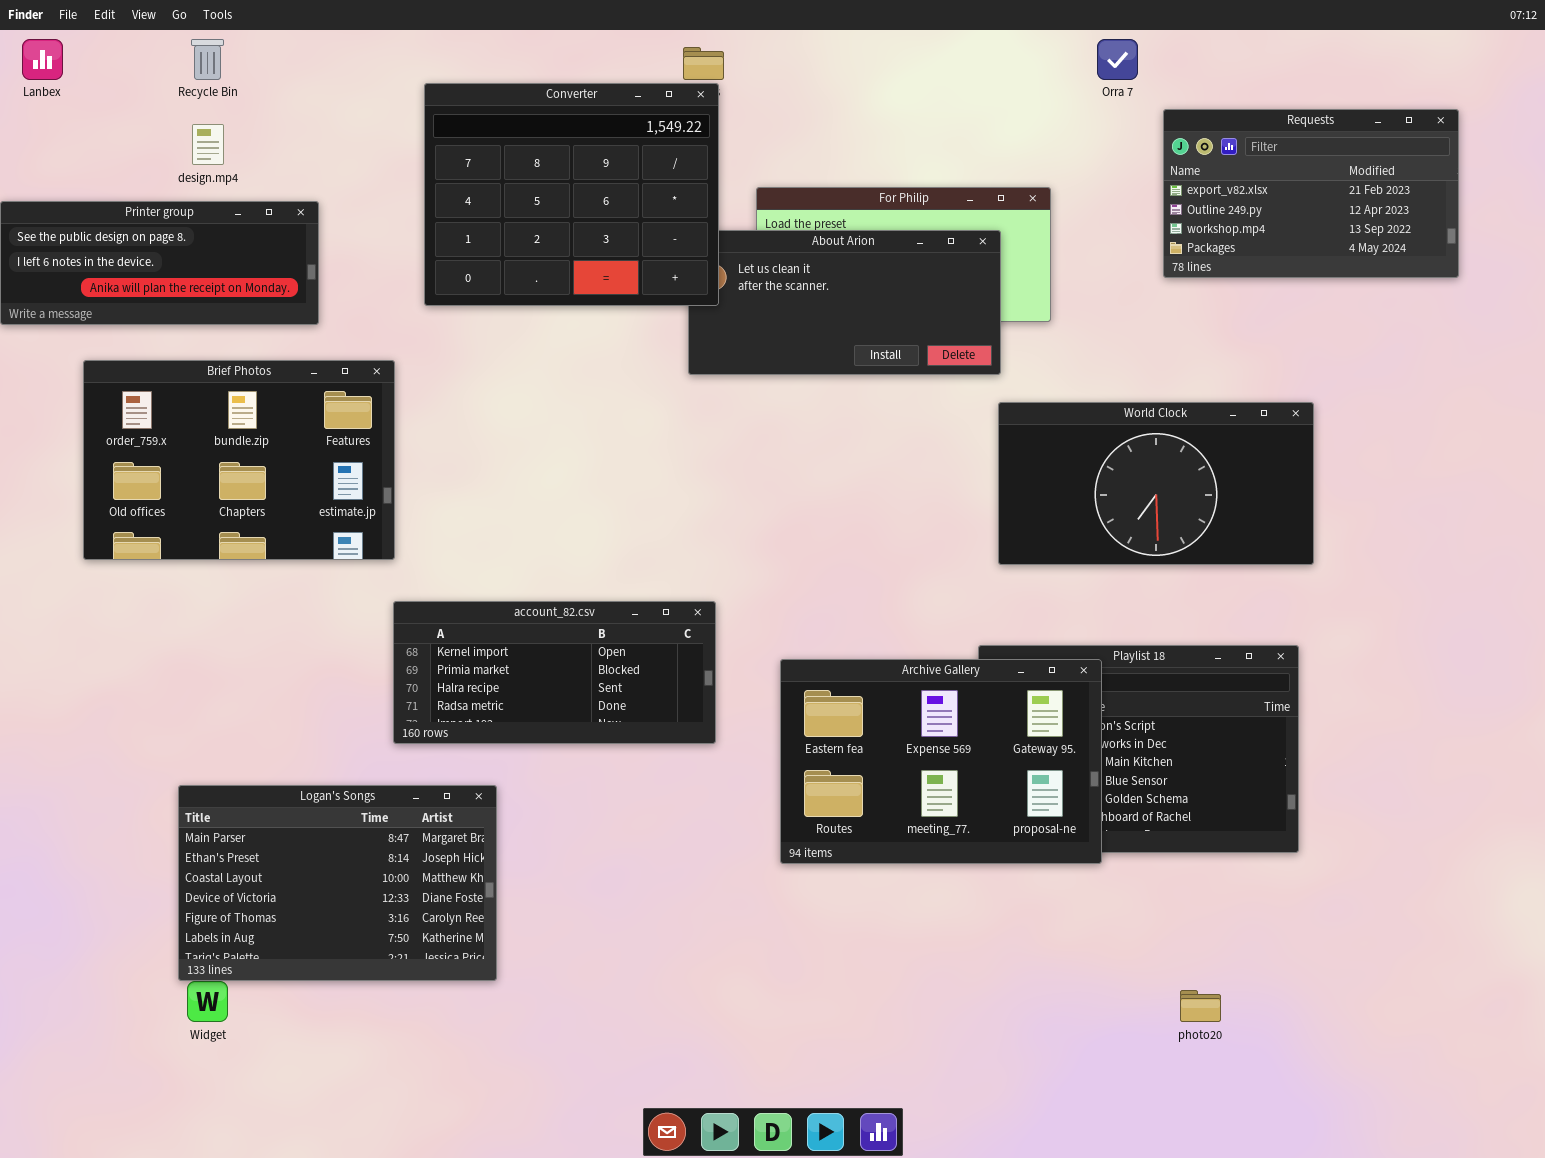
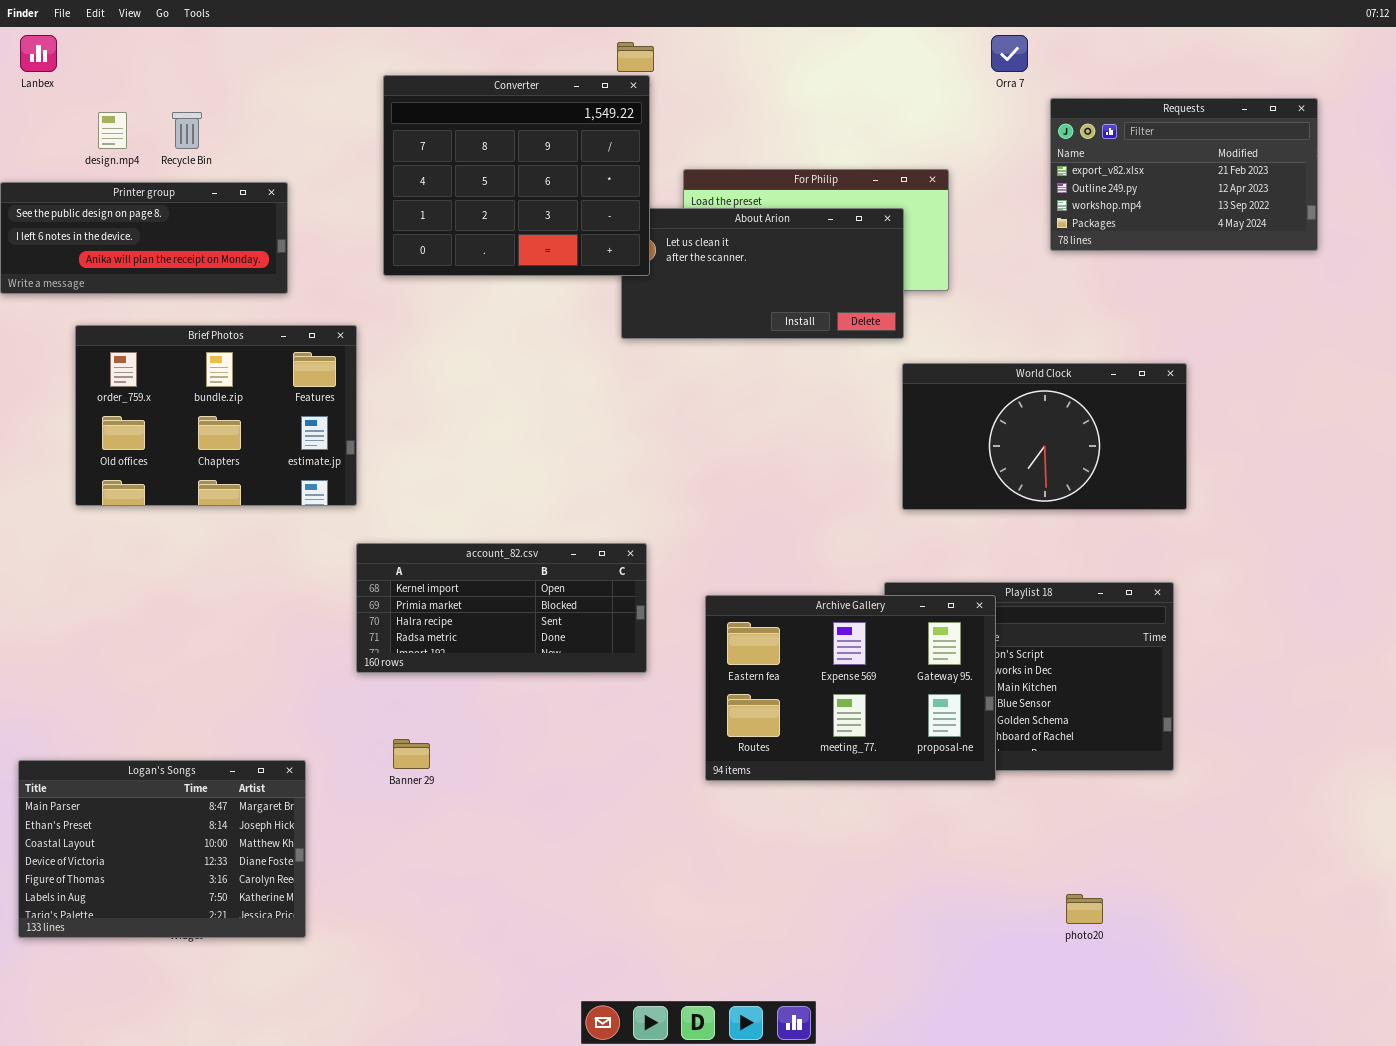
Recycle Bin: [191,39,224,80] -> [172,112,202,149], moved
design.mp4: [192,124,224,165] -> [98,112,127,149], moved
Logan's Songs: [178,785,497,981] -> [18,760,306,938], moved

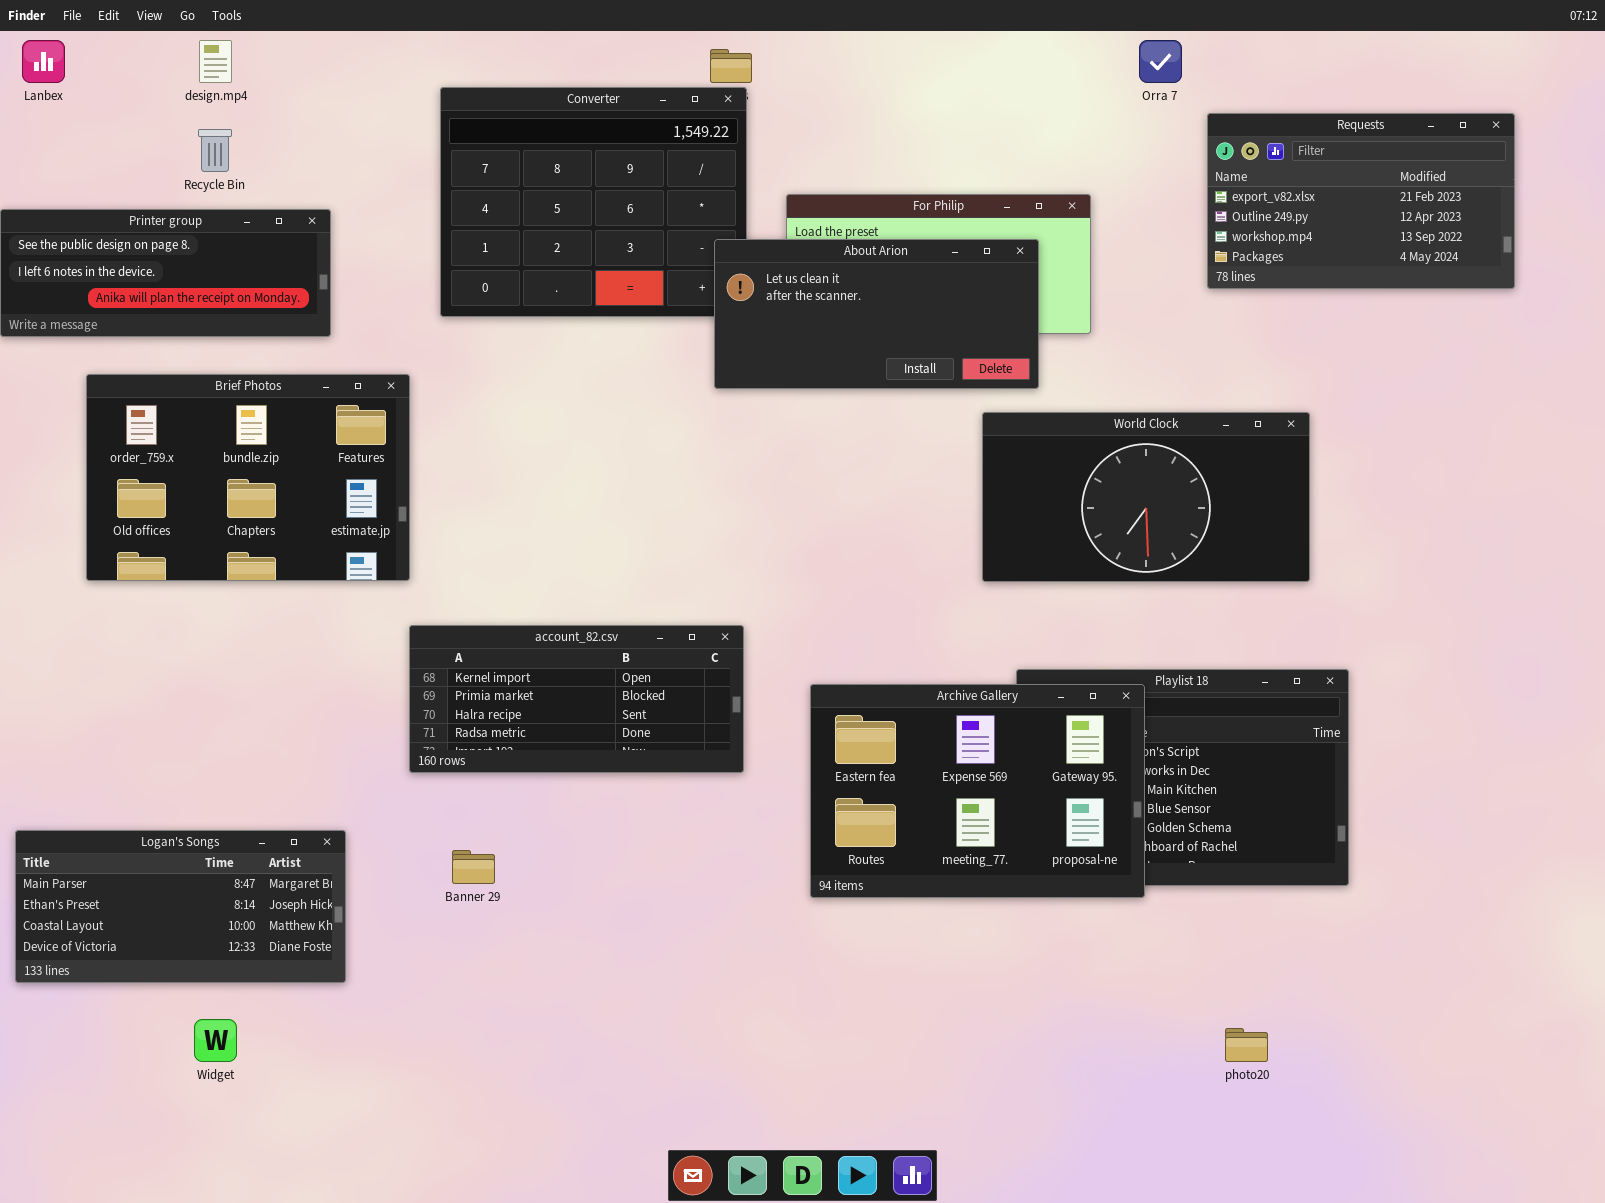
design.mp4: [98,112,127,149] -> [199,40,232,83], moved
About Arion: [621,208,904,339] -> [714,239,1039,389], raised
World Clock: [902,363,1187,510] -> [982,412,1310,582], moved
Logan's Songs: [18,760,306,938] -> [15,830,346,983], moved, resized

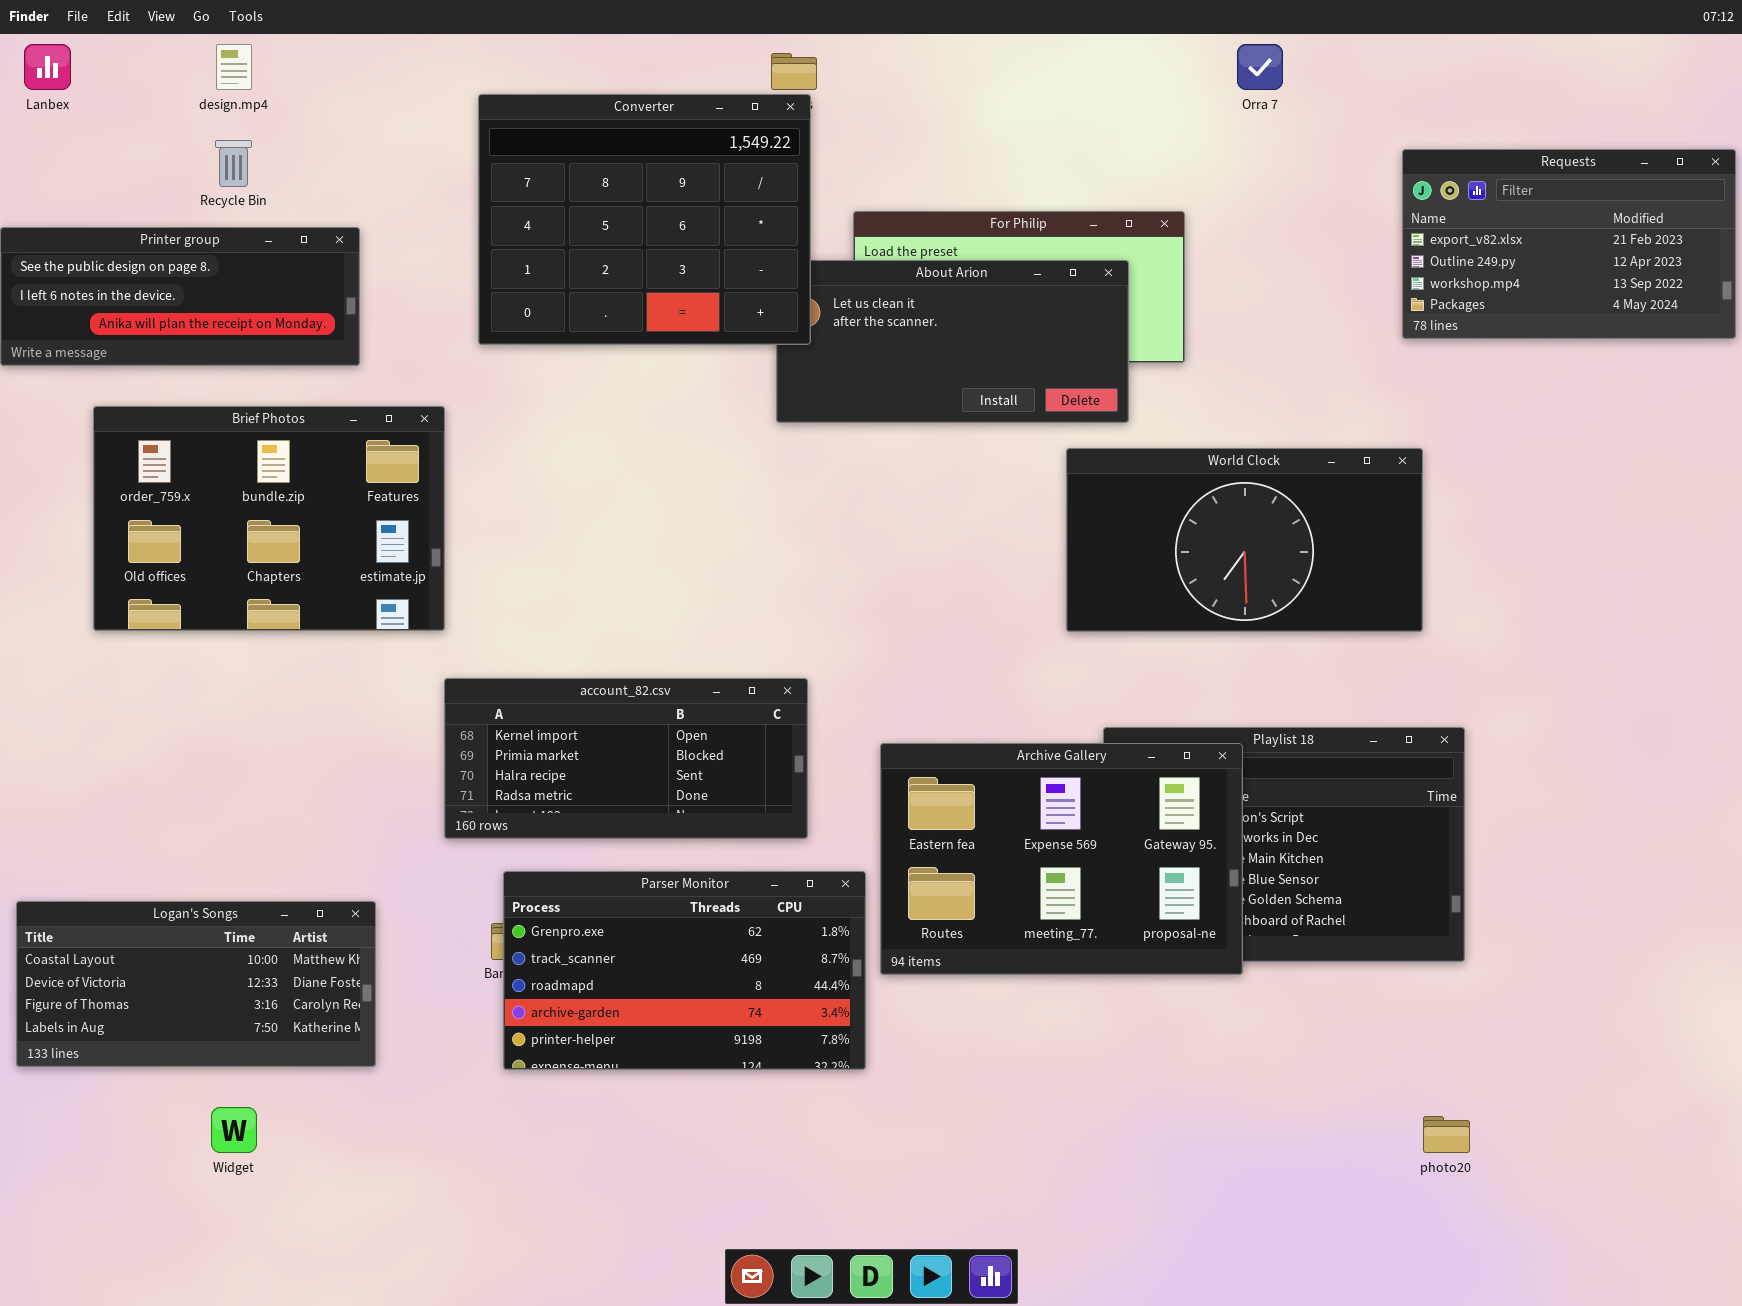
Converter: [440,87,747,317] -> [478,94,811,345], raised
Requests: [1207,113,1515,289] -> [1402,149,1736,339], moved
Parser Monitor: none -> [503,871,866,1070], opened
Logan's Songs: [15,830,346,983] -> [16,901,376,1067], scrolled down 2 rows
photo20: [1225,1028,1268,1062] -> [1423,1116,1470,1153], moved

